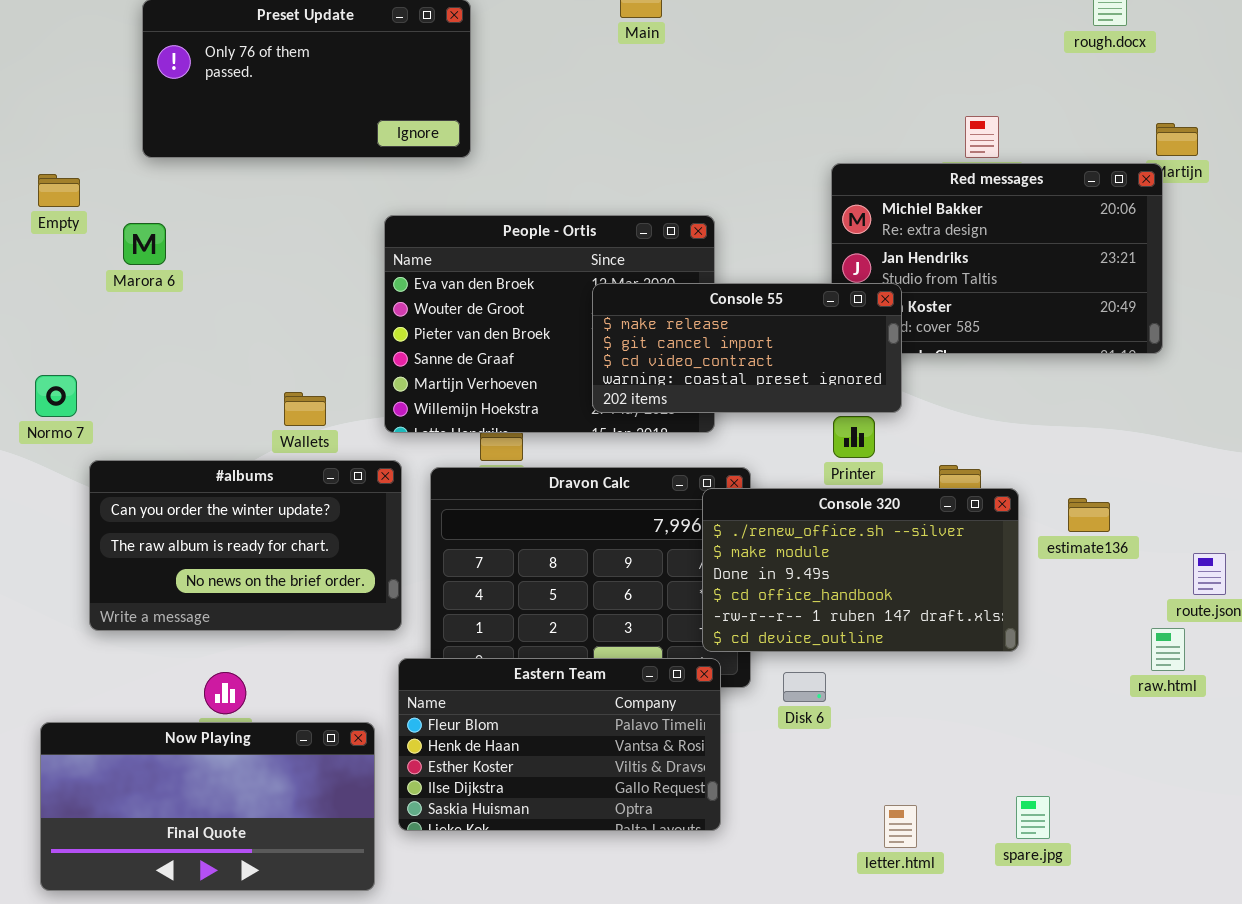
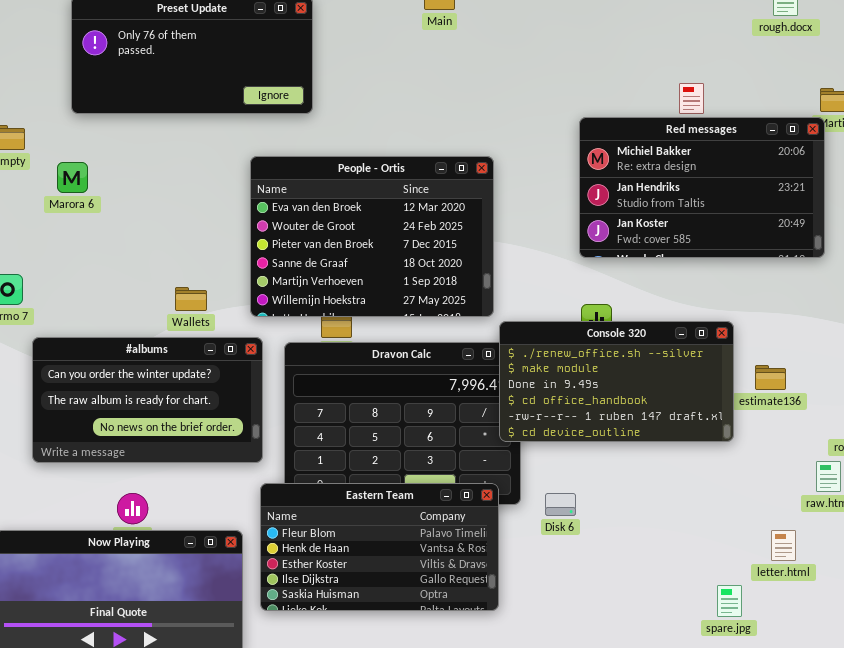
Console 55: [592,283,902,413] -> none, closed
Console 320: [702,488,1019,652] -> [499,321,734,442], moved
letter.html: [884,805,917,848] -> [771,530,796,561], moved

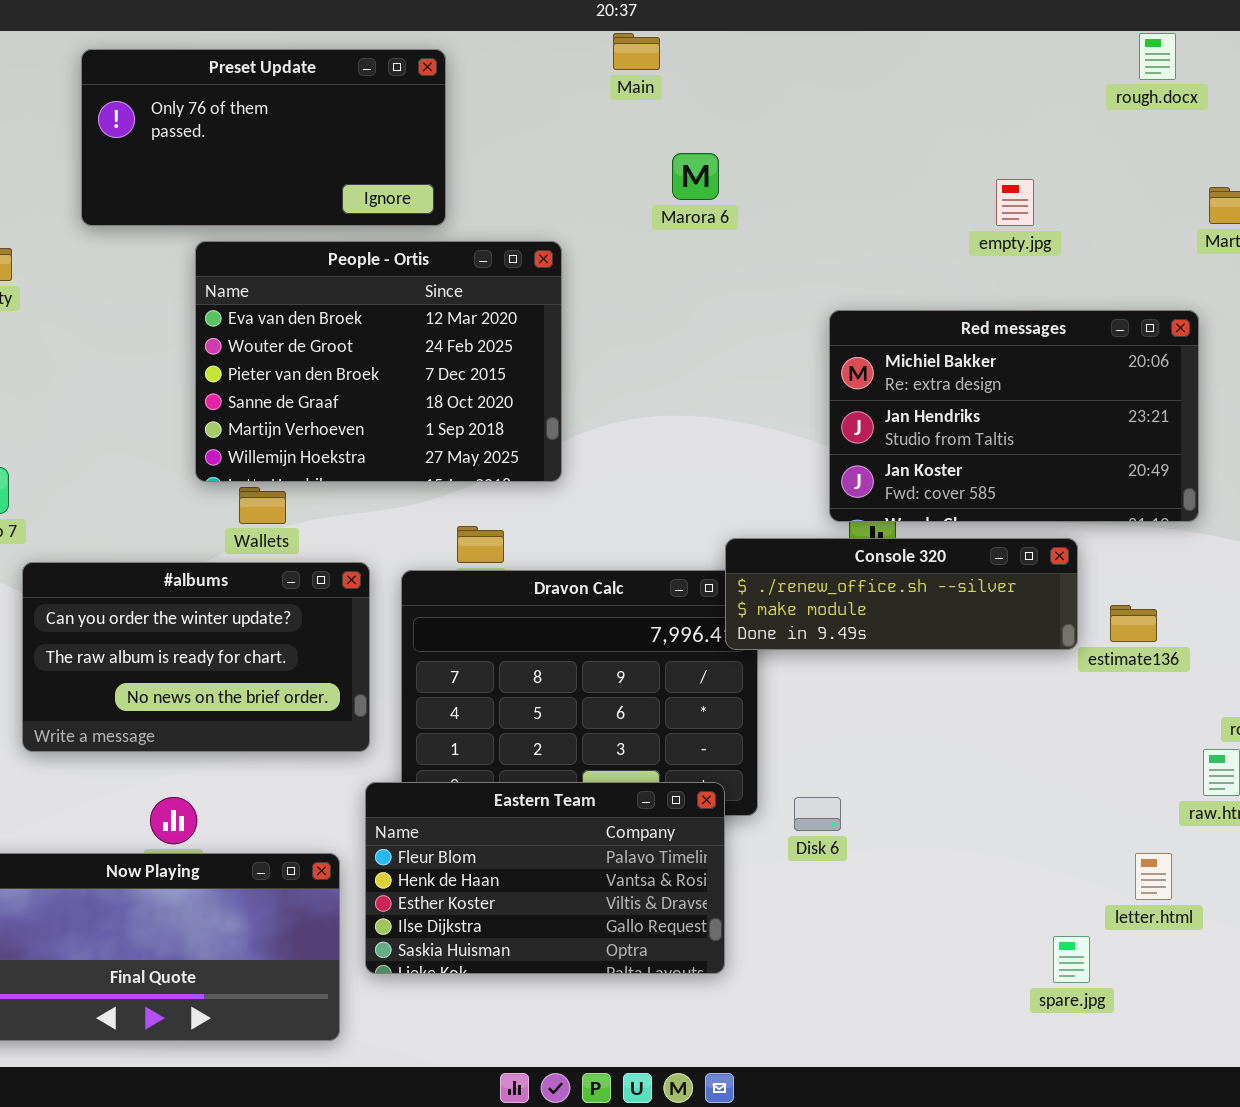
Red messages: [579,117,825,258] -> [829,310,1199,522], moved
People - Ortis: [250,156,494,317] -> [195,241,562,482], moved
Marora 6: [57,162,88,193] -> [672,153,719,200], moved
Console 320: [499,321,734,442] -> [725,538,1078,650], resized

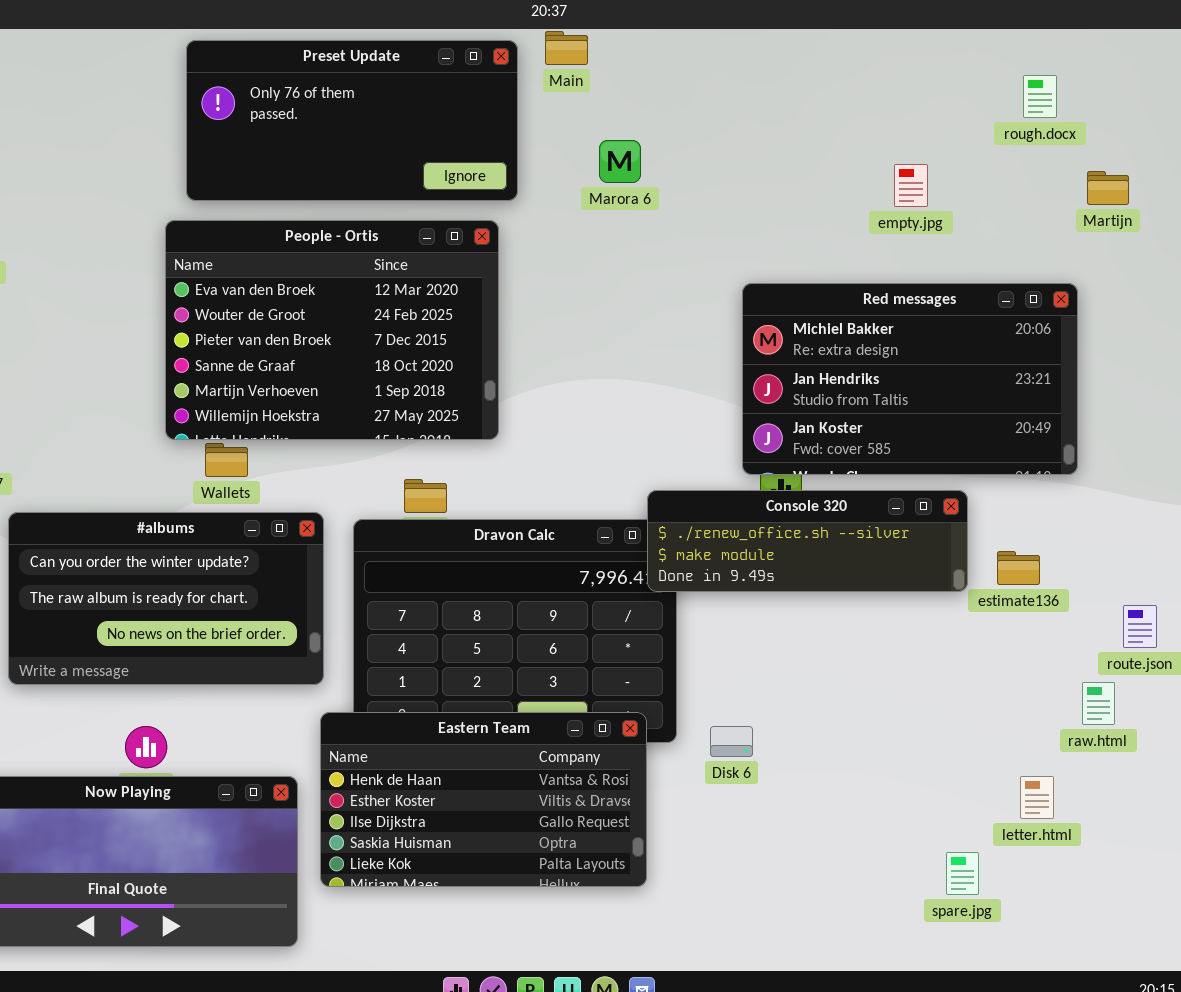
rough.docx: [1139,33,1176,80] -> [1023,75,1057,118], moved
Preset Update: [81,49,446,226] -> [186,40,518,201], moved
Eastern Team: [365,782,725,974] -> [320,712,647,887], scrolled down 1 row

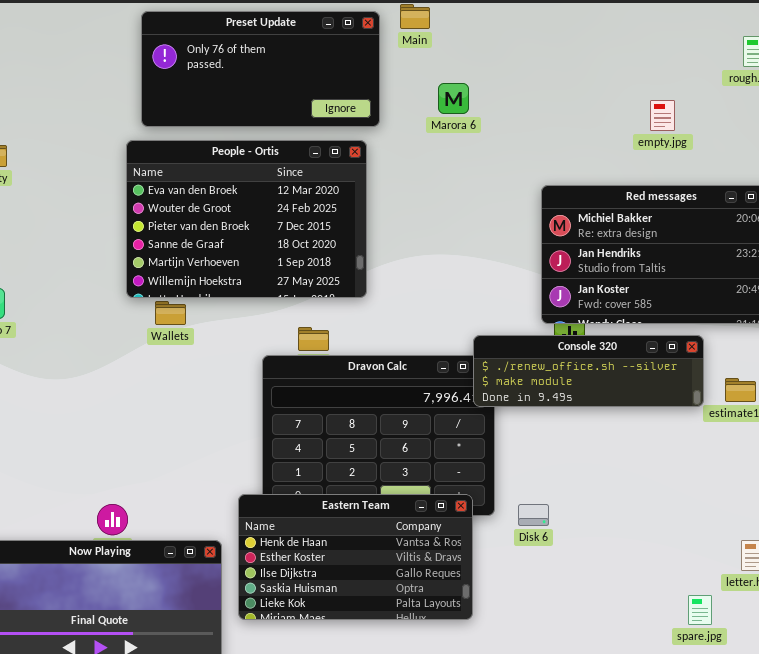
#albums: [8,512,324,685] -> none, closed

